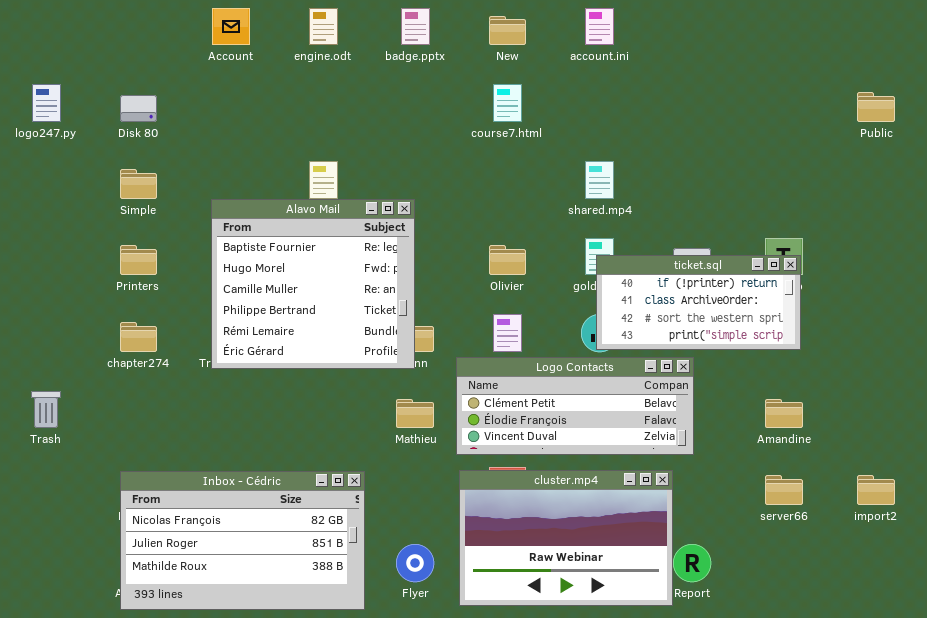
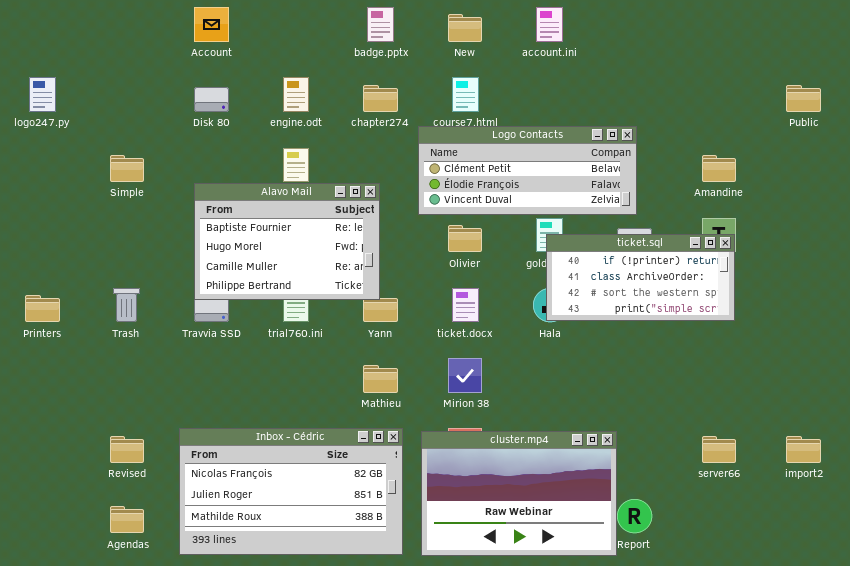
engine.odt: [309,8,338,45] -> [283,77,309,112], moved
Disk 80: [120,95,157,122] -> [194,87,229,112], moved
Alavo Mail: [211,199,415,369] -> [194,183,380,300], resized
Printers: [120,245,157,275] -> [25,295,60,322], moved
chapter274: [120,322,157,352] -> [363,85,398,112], moved
Logo Contacts: [456,357,694,455] -> [418,126,637,215], moved
Trash: [31,391,61,428] -> [113,288,140,322], moved
Amandine: [765,399,803,428] -> [702,155,736,182], moved
Inbox - Cédric: [120,471,365,610] -> [179,428,403,555], moved

